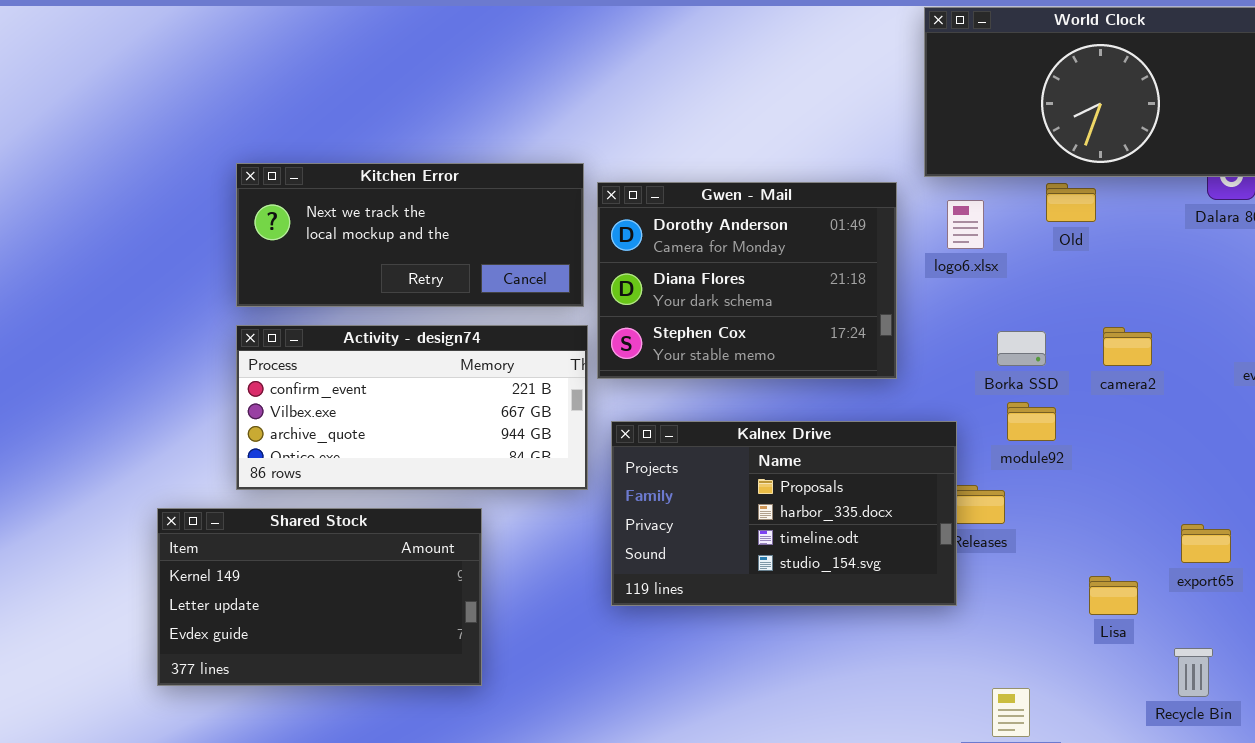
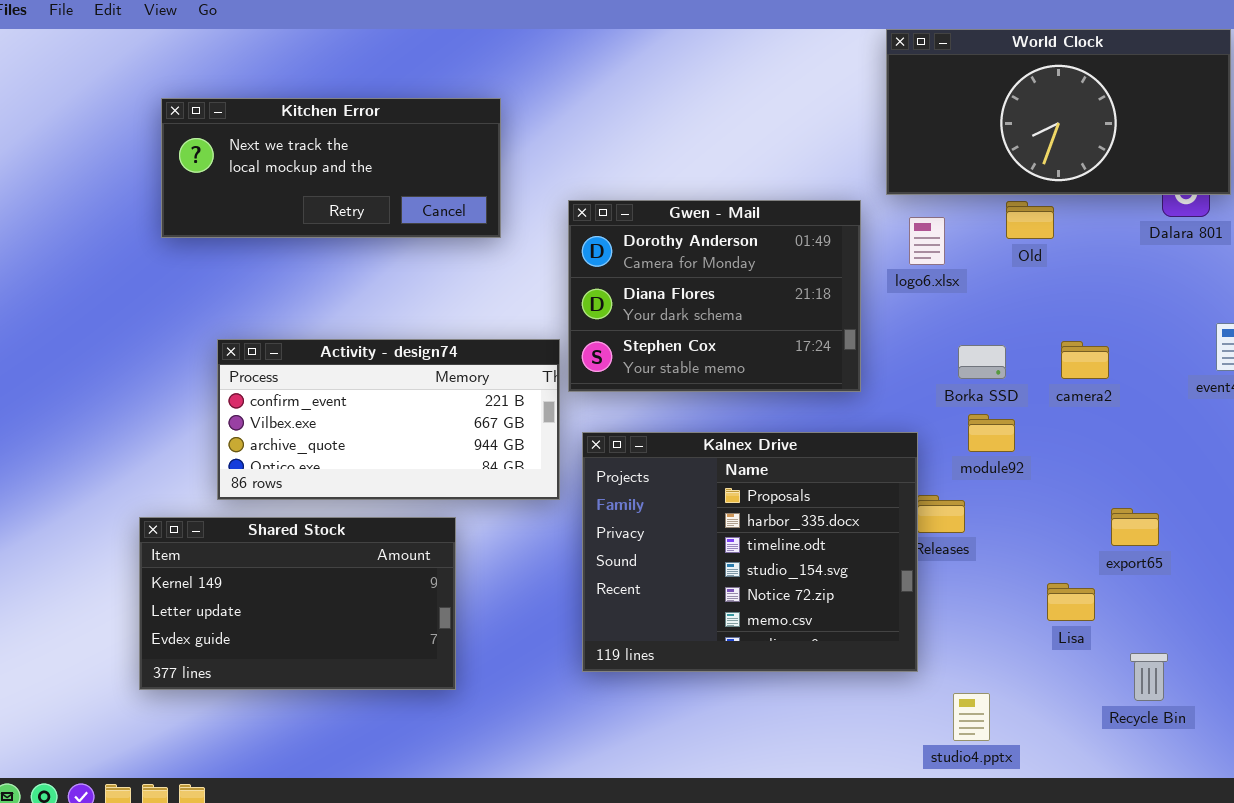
Kitchen Error: [236,163,584,307] -> [161,98,501,238], moved
Kalnex Drive: [611,421,957,606] -> [582,432,918,672], resized
export65: [1181,524,1231,563] -> [1111,508,1159,546], moved

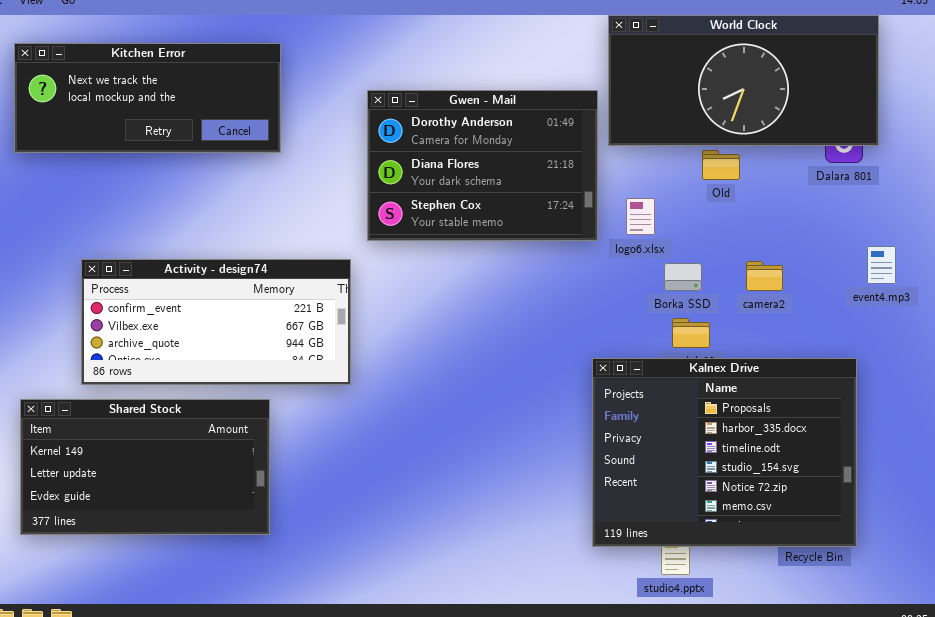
Kitchen Error: [161,98,501,238] -> [14,43,281,153], moved
Gwen - Mail: [568,200,861,392] -> [367,90,598,241], moved
logo6.xlsx: [909,217,945,265] -> [626,198,655,235], moved
Kalnex Drive: [582,432,918,672] -> [592,358,857,547], moved

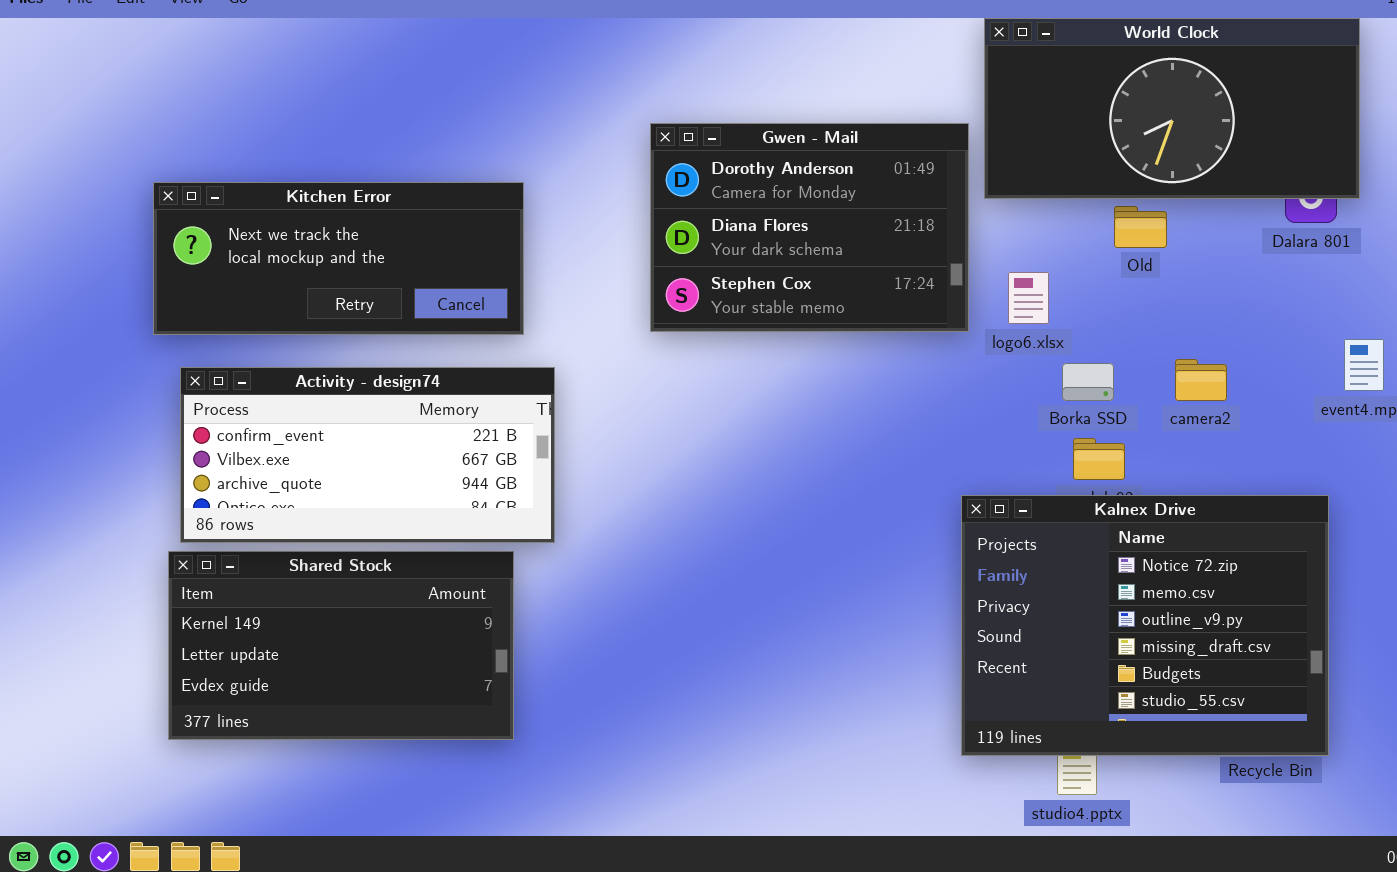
Kitchen Error: [14,43,281,153] -> [153,182,524,335], moved
Activity - design74: [81,259,351,385] -> [180,367,555,543], moved
Kalnex Drive: [592,358,857,547] -> [961,495,1329,756], scrolled down 4 rows

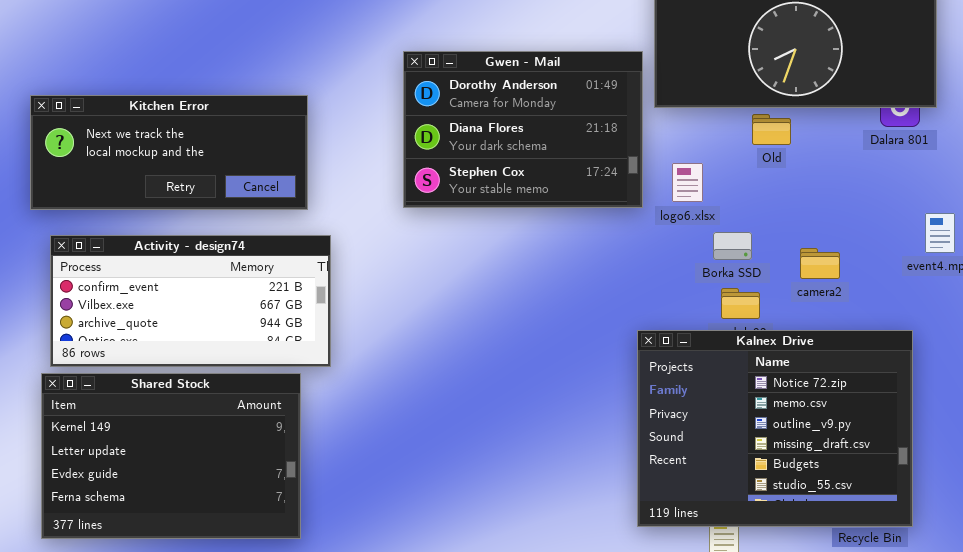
camera2: [1175,359,1227,401] -> [800,248,840,279], moved
Shared Stock: [168,551,514,740] -> [41,373,301,539], resized

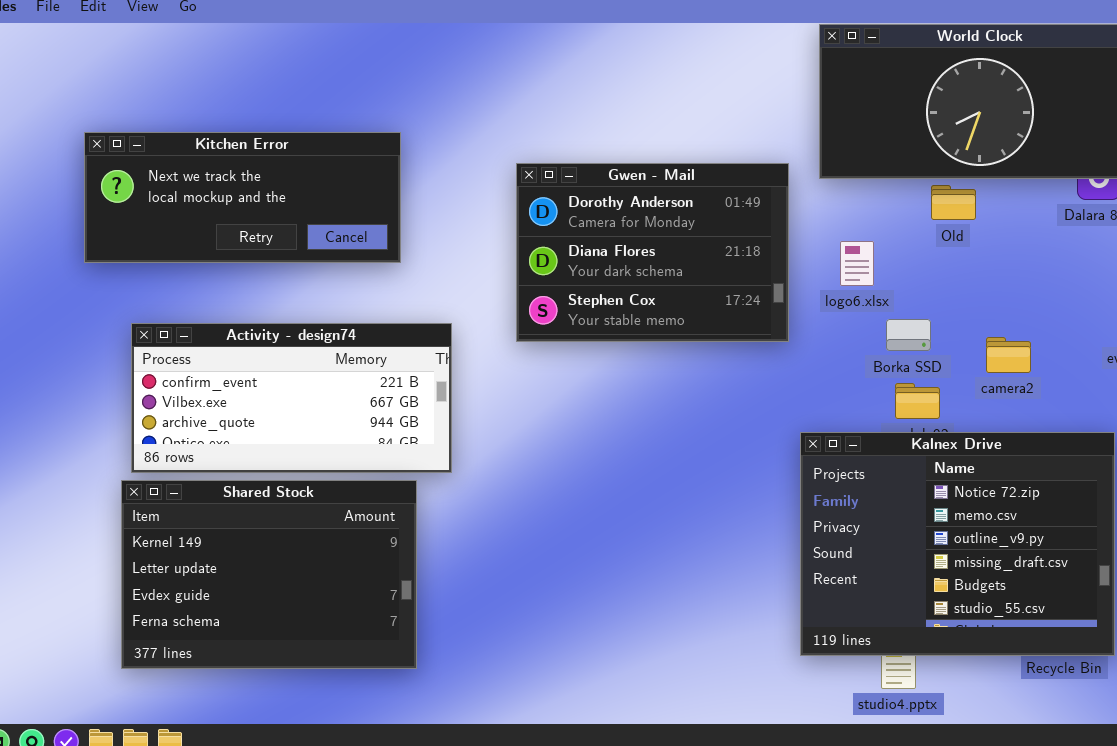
Gwen - Mail: [403,51,643,208] -> [516,163,789,342], moved
Kitchen Error: [30,95,308,210] -> [84,132,401,263], moved

